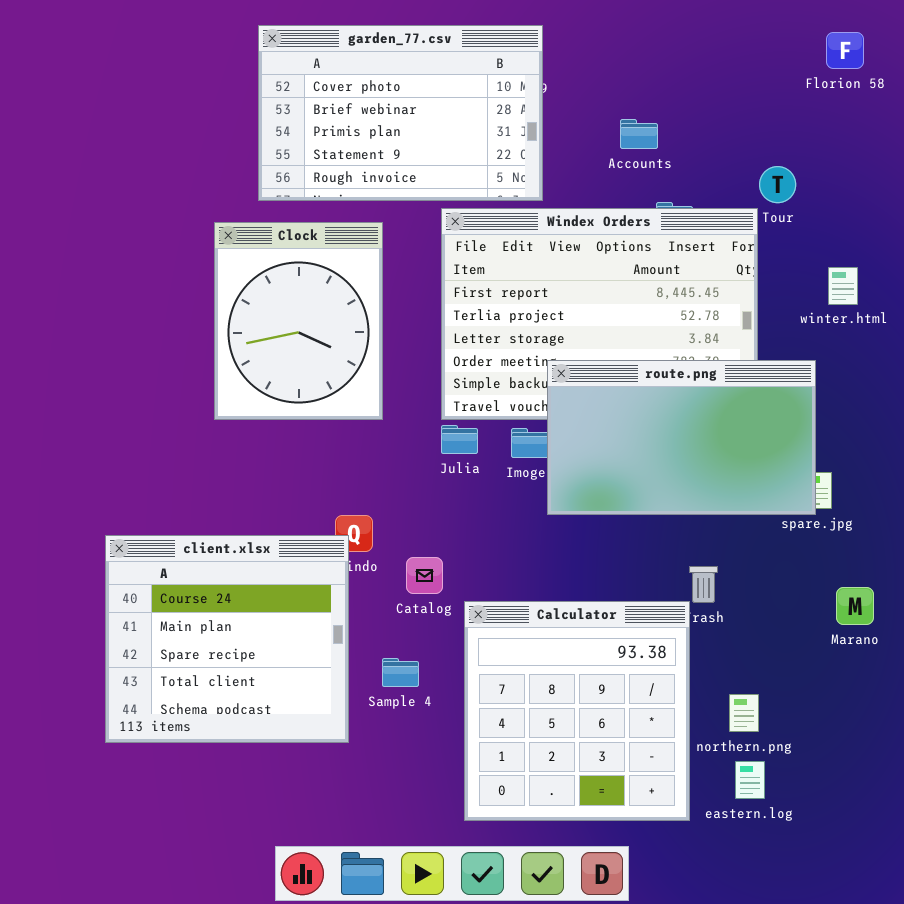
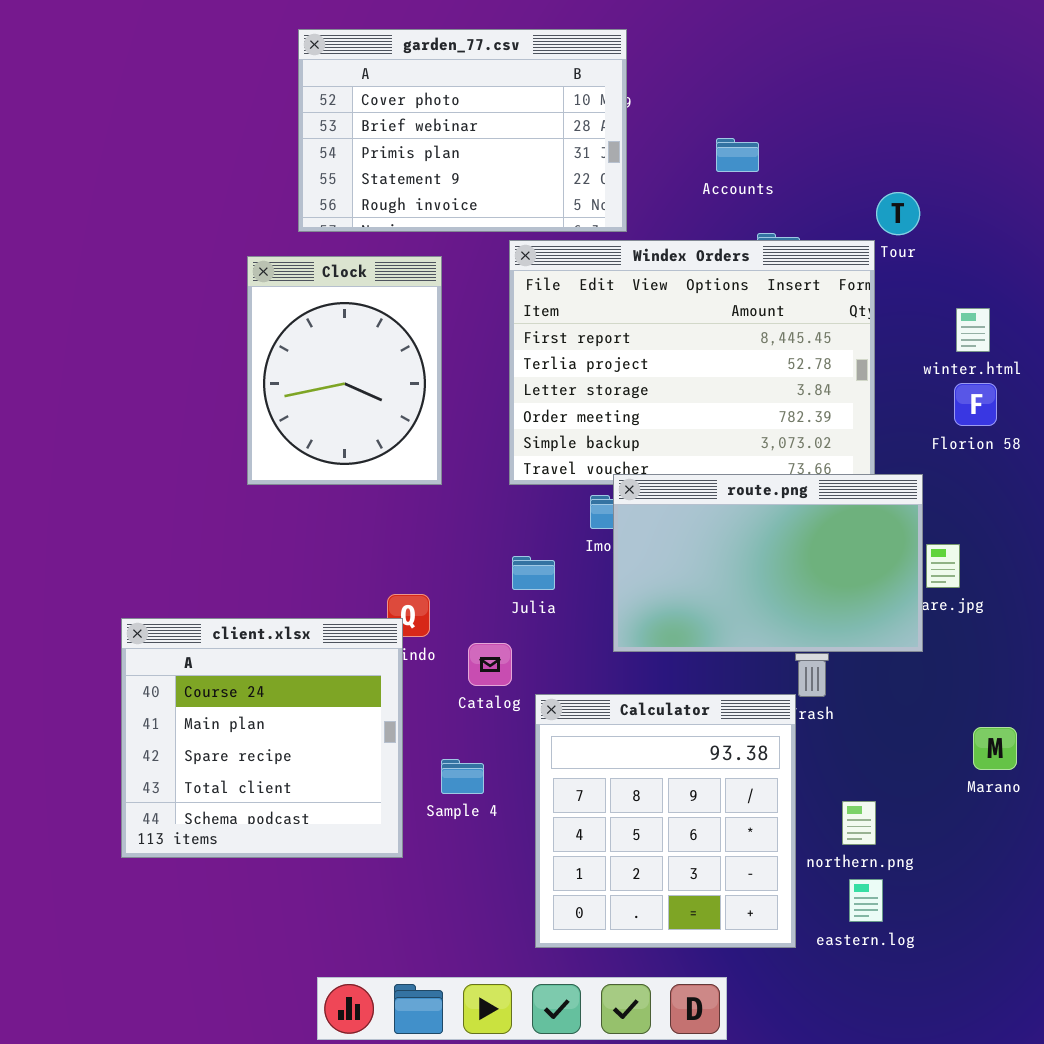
Florion 58: [826,32,864,69] -> [954,383,997,426], moved
route.png: [547,360,816,515] -> [613,474,923,652], moved
Julia: [441,425,478,454] -> [512,556,555,590], moved
Marano: [836,587,874,625] -> [973,727,1017,770], moved

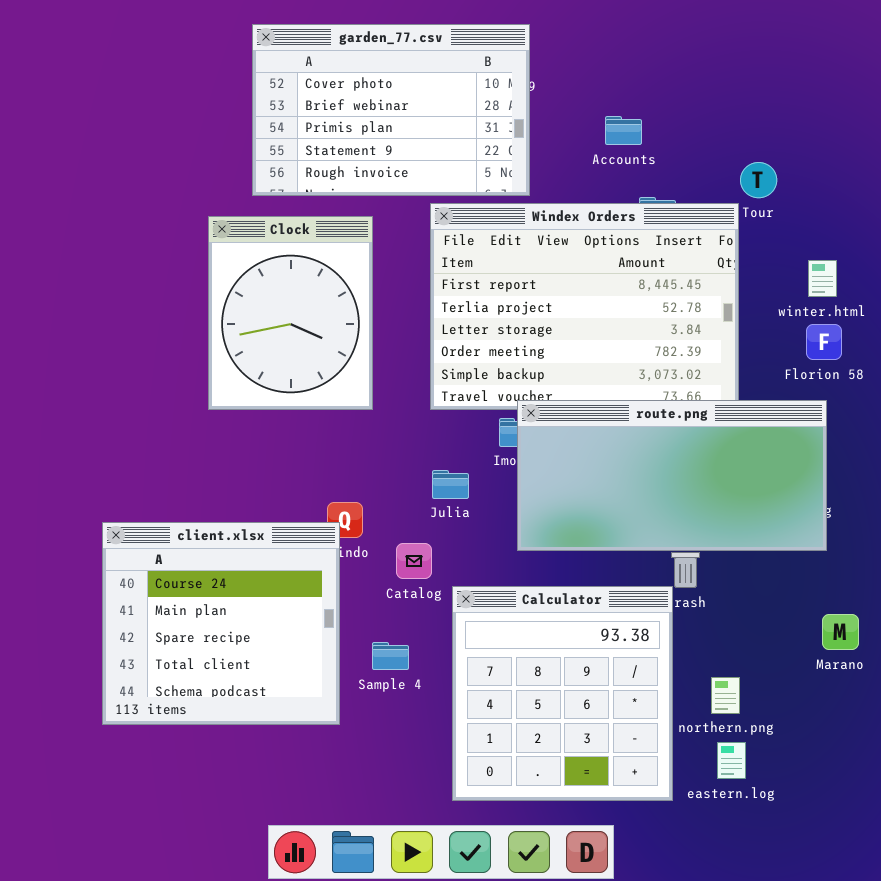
route.png: [613,474,923,652] -> [517,400,827,551], resized

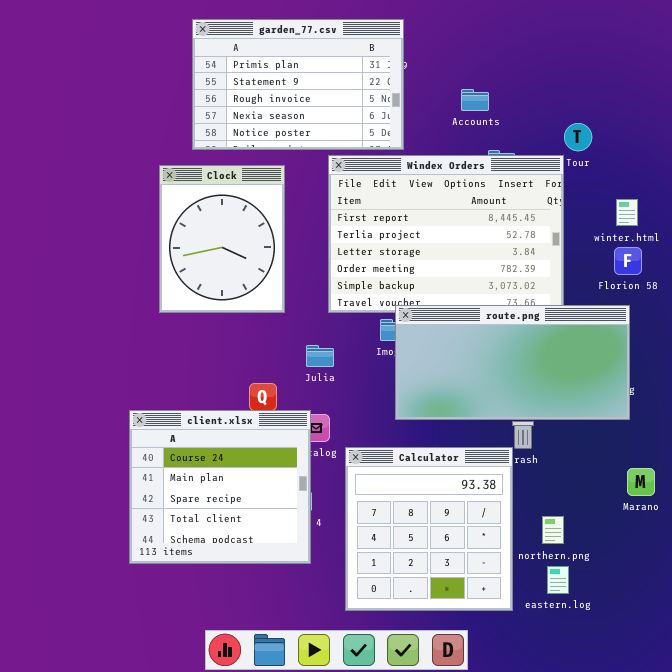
garden_77.csv: [252,24,530,196] -> [192,19,404,150], scrolled down 2 rows
Julia: [432,470,469,499] -> [306,345,334,367], moved
client.xlsx: [102,522,340,725] -> [129,410,311,564], moved

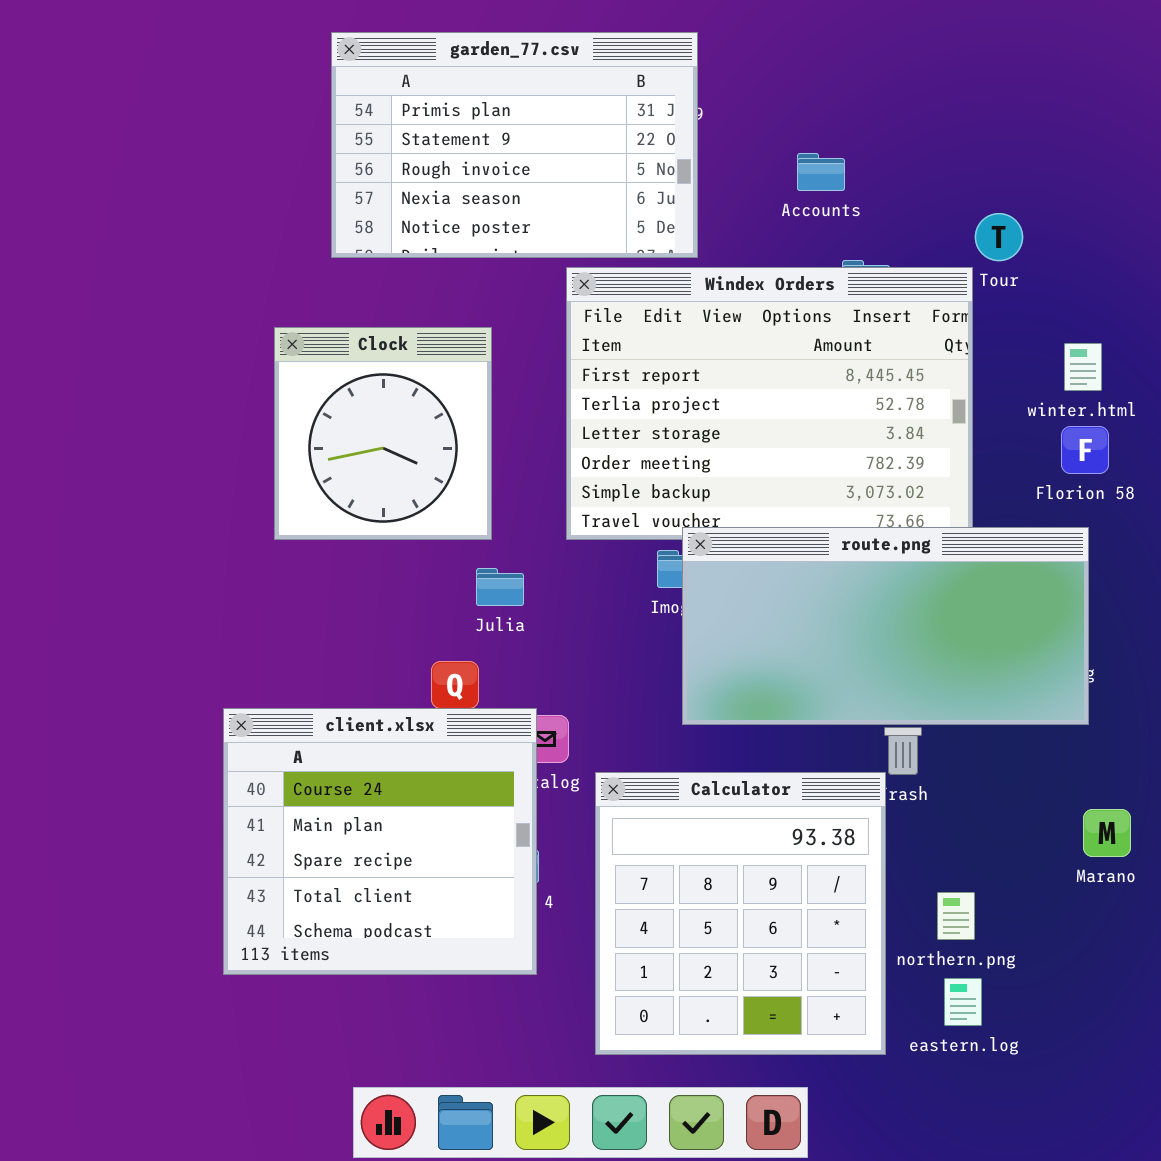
Clock: [159,165,285,313] -> [274,327,492,540], resized
Julia: [306,345,334,367] -> [476,568,524,606], moved

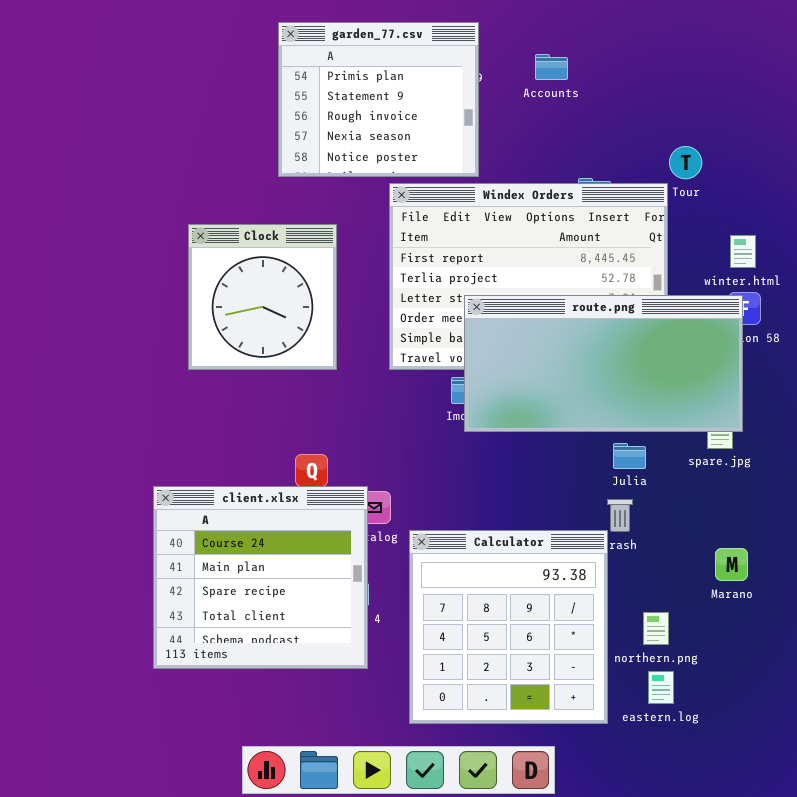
garden_77.csv: [331,32,698,258] -> [278,22,479,177], resized
Accounts: [797,153,845,191] -> [535,54,568,80], moved
route.png: [682,527,1089,725] -> [464,295,743,432], moved
Julia: [476,568,524,606] -> [613,443,646,469], moved
Marano: [1083,809,1131,857] -> [715,548,748,581], moved

